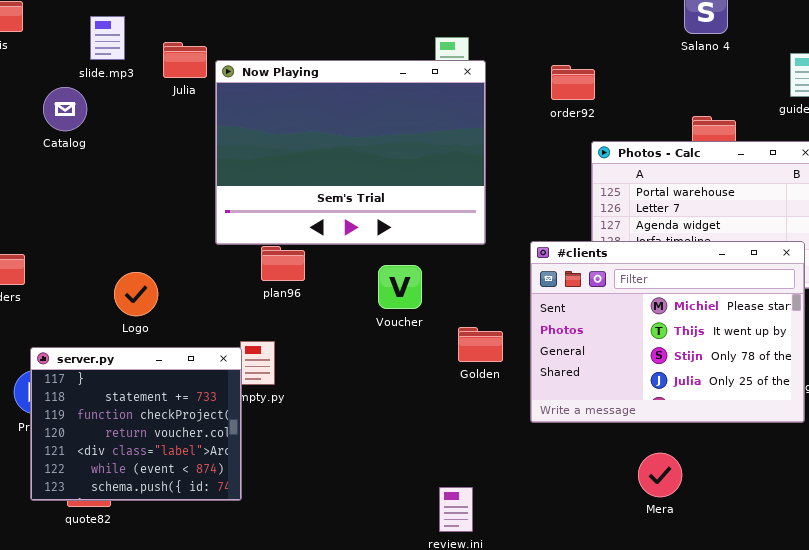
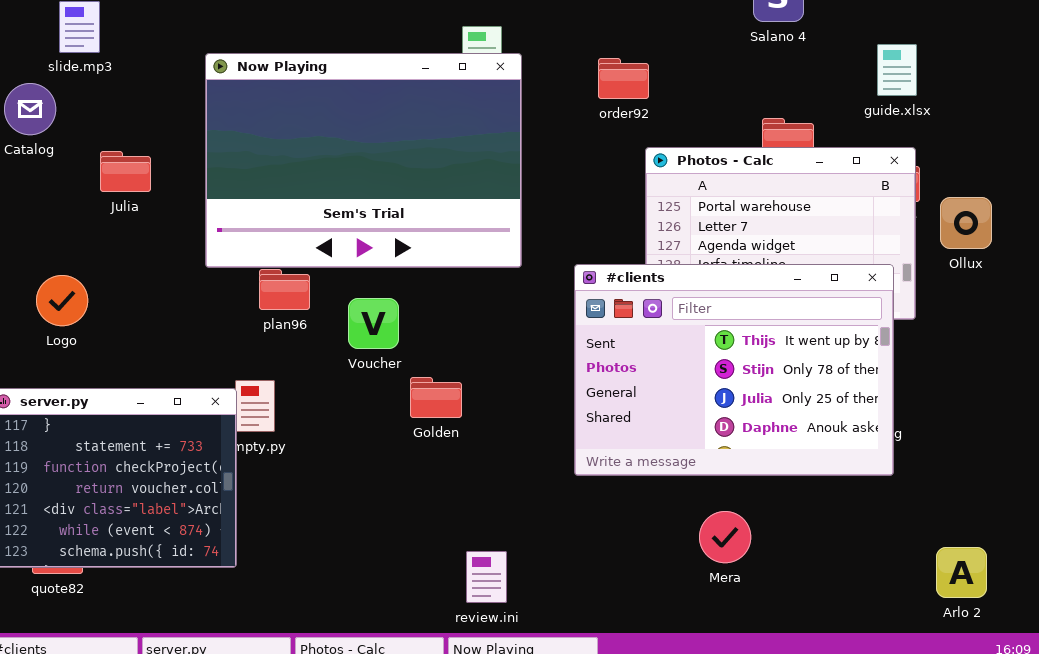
Julia: [163,42,207,78] -> [100,151,151,192], moved
#clients: [530,241,805,423] -> [574,264,894,476], scrolled down 1 row
Voucher: [378,265,422,309] -> [348,298,399,349], moved
Logo: [114,272,158,316] -> [36,275,88,326], moved
Golden: [458,327,503,362] -> [410,377,462,418], moved

